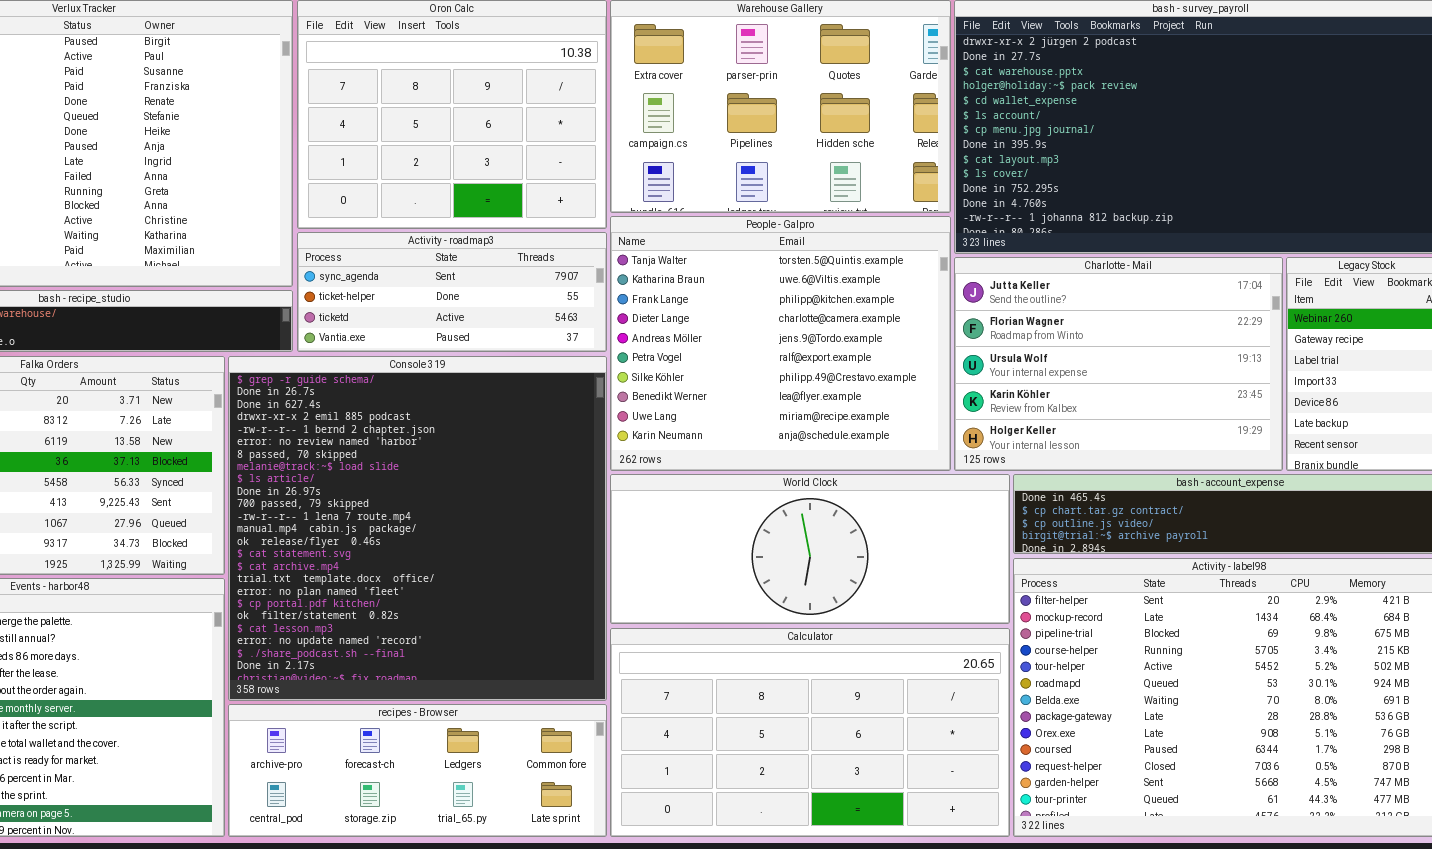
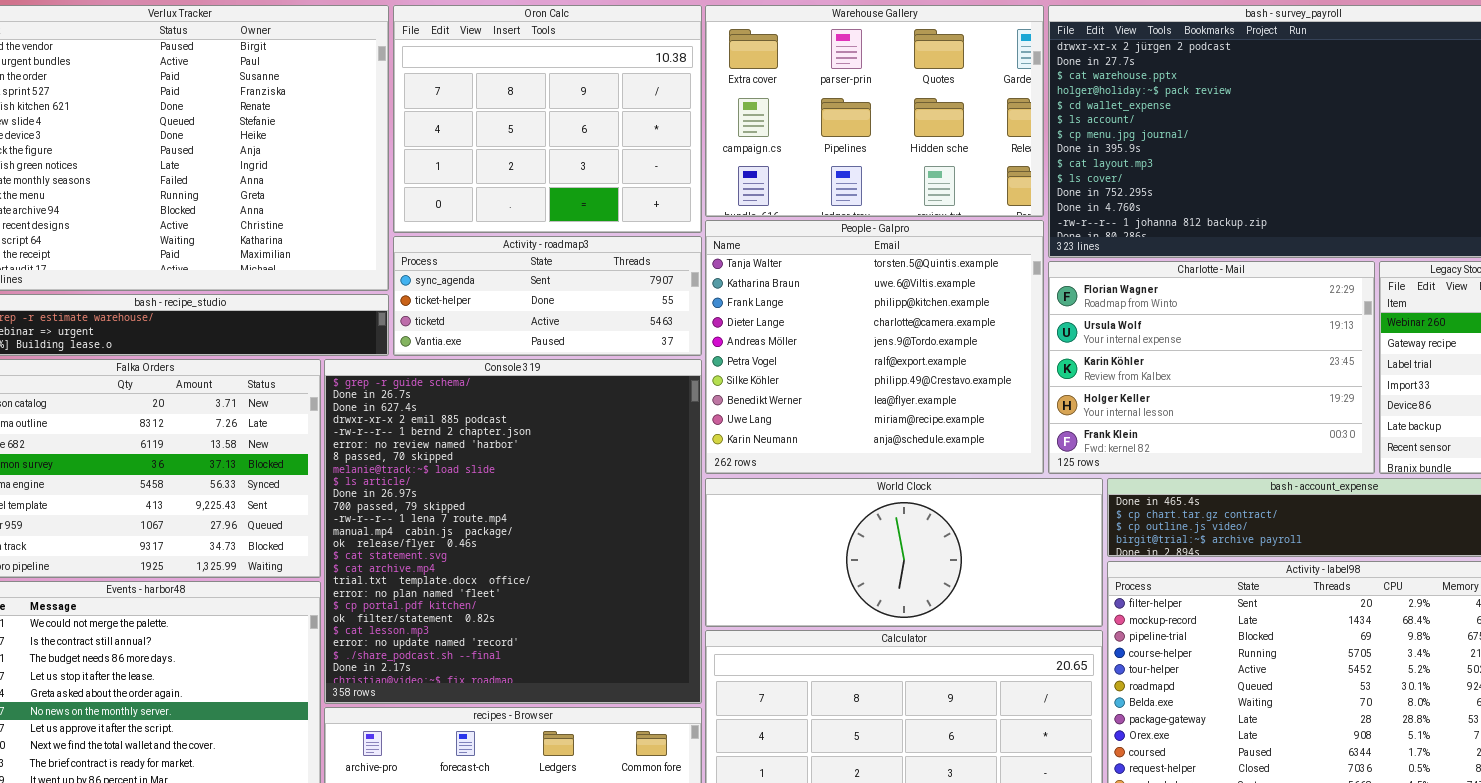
Charlotte - Mail: [954,257,1283,471] -> [1048,261,1375,474], scrolled down 1 row

